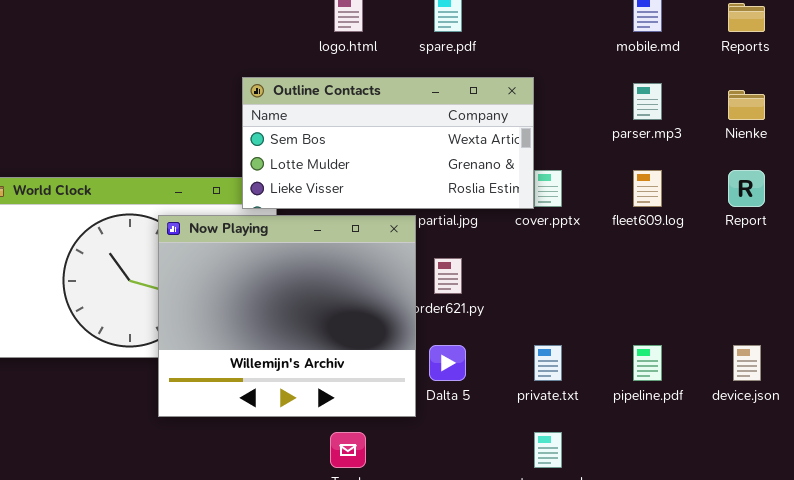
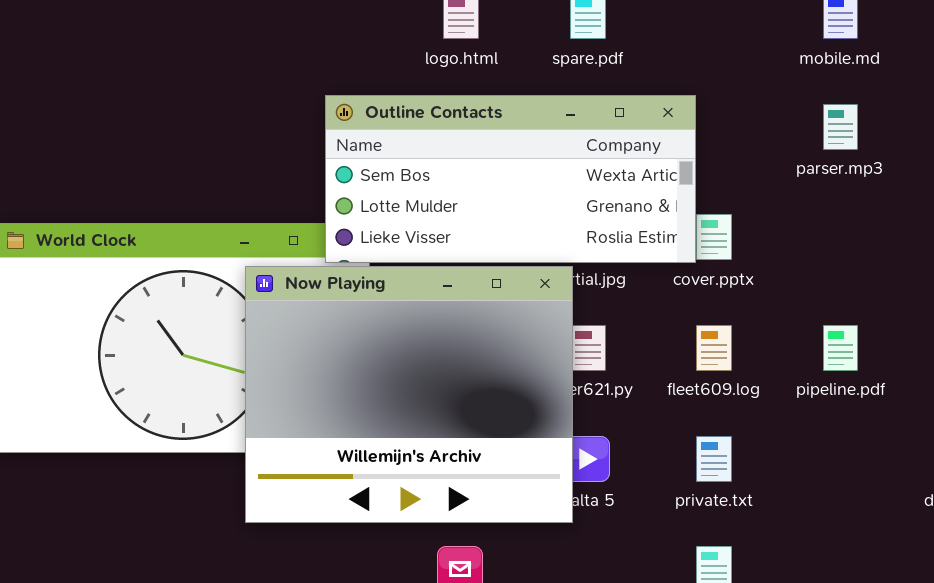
fleet609.log: [633,170,662,207] -> [696,325,732,371], moved
Now Playing: [158,215,416,417] -> [245,266,573,523], moved
pipeline.pdf: [633,345,662,381] -> [823,325,858,371], moved

